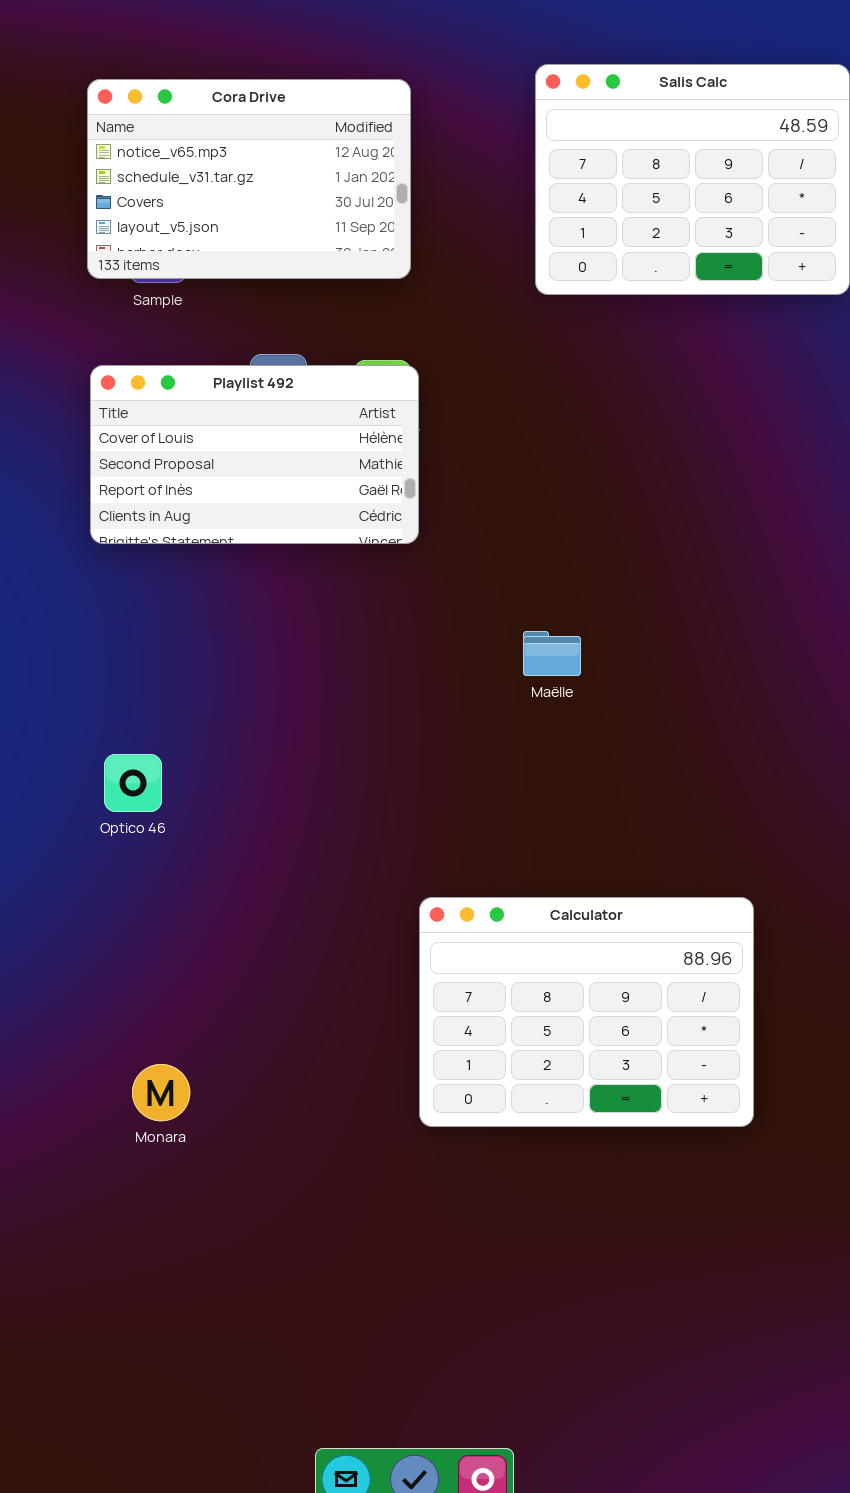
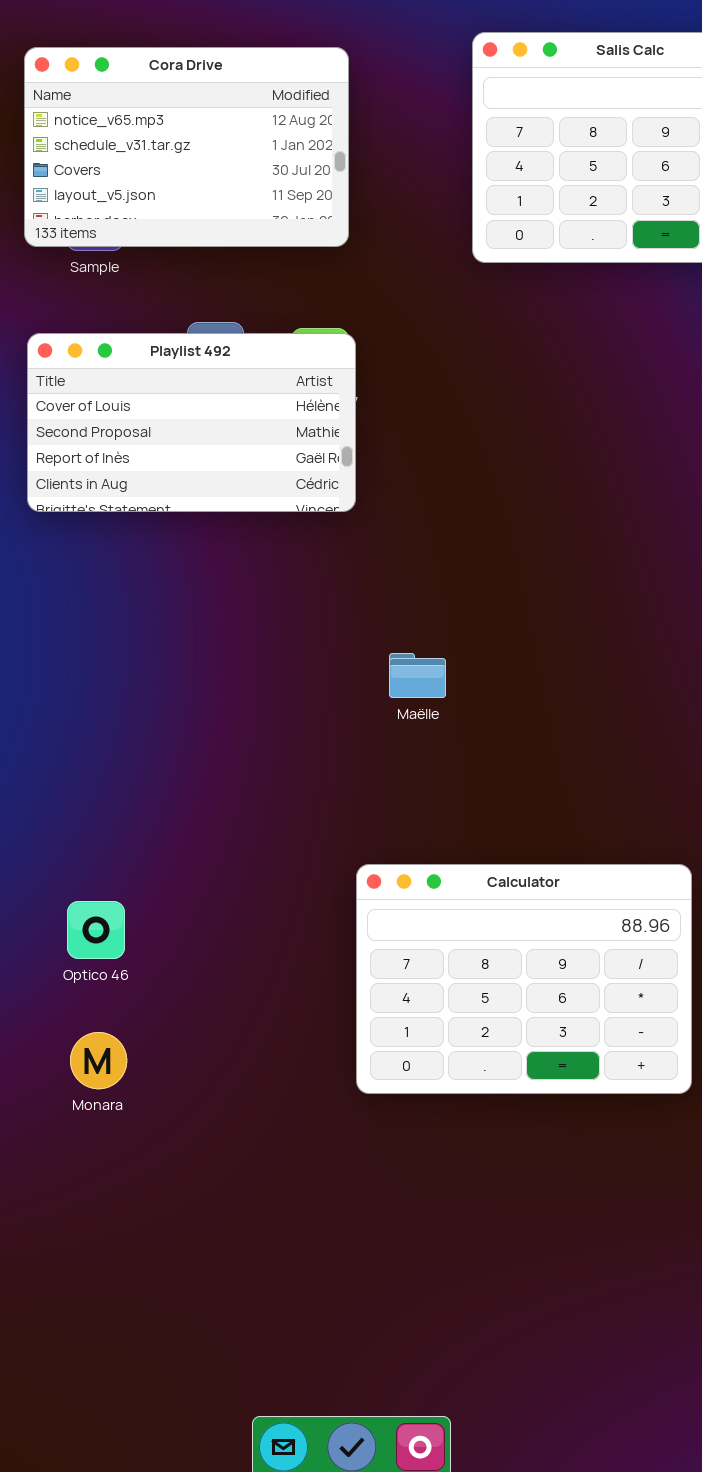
Maëlle: [523,631,581,676] -> [389,653,446,698], moved
Optico 46: [104,754,162,812] -> [67,901,125,959], moved

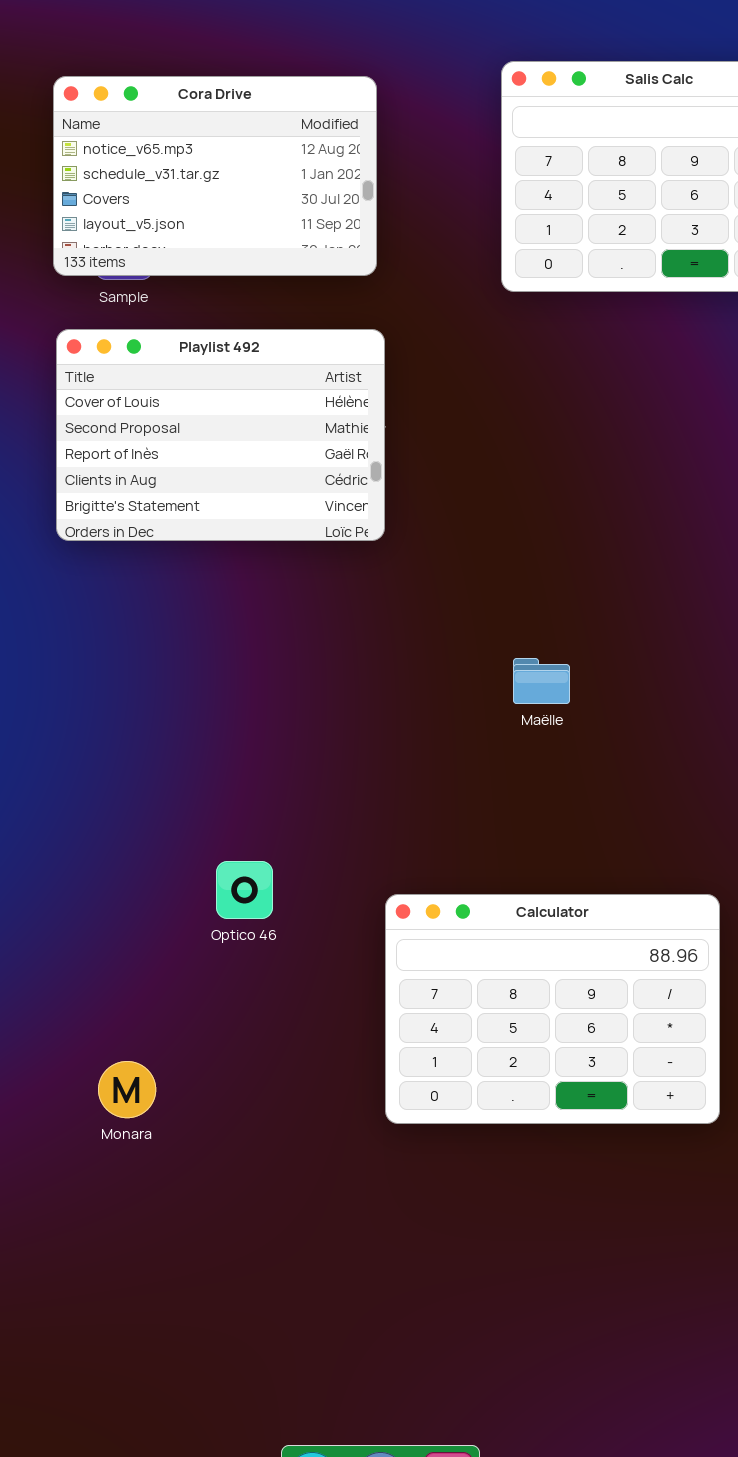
Playlist 492: [27,333,356,512] -> [56,329,385,541], resized
Maëlle: [389,653,446,698] -> [513,658,570,704], moved
Optico 46: [67,901,125,959] -> [216,861,273,919], moved

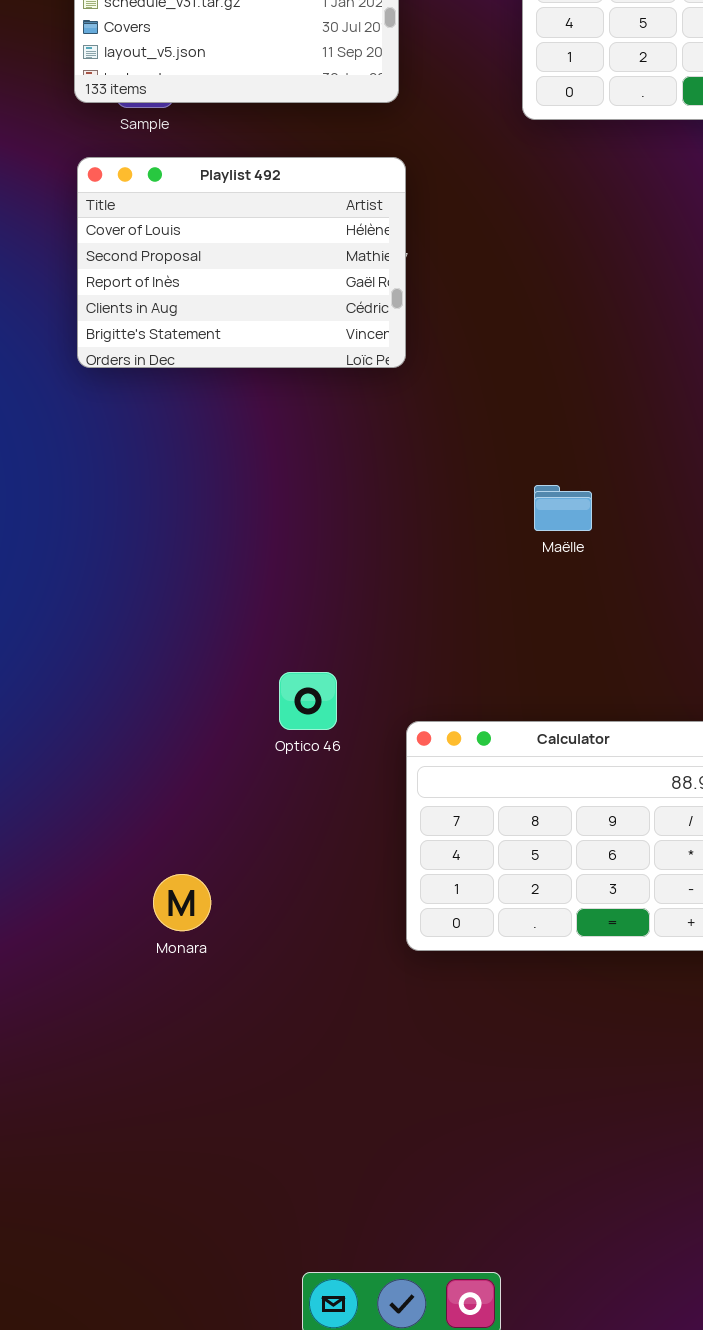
Optico 46: [216,861,273,919] -> [279,672,337,730], moved
Monara: [98,1061,156,1118] -> [153,874,211,931], moved

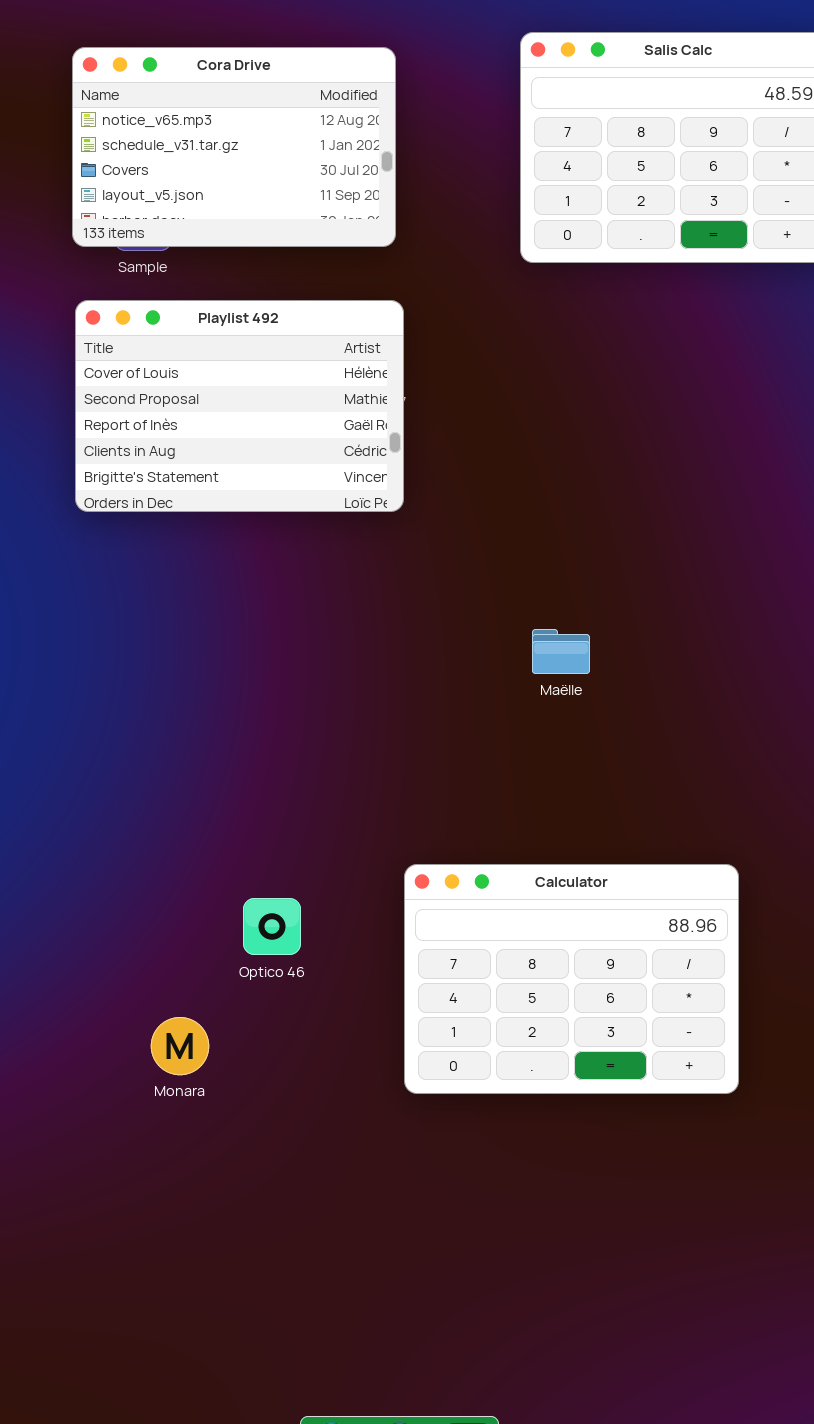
Optico 46: [279,672,337,730] -> [243,898,301,955], moved

